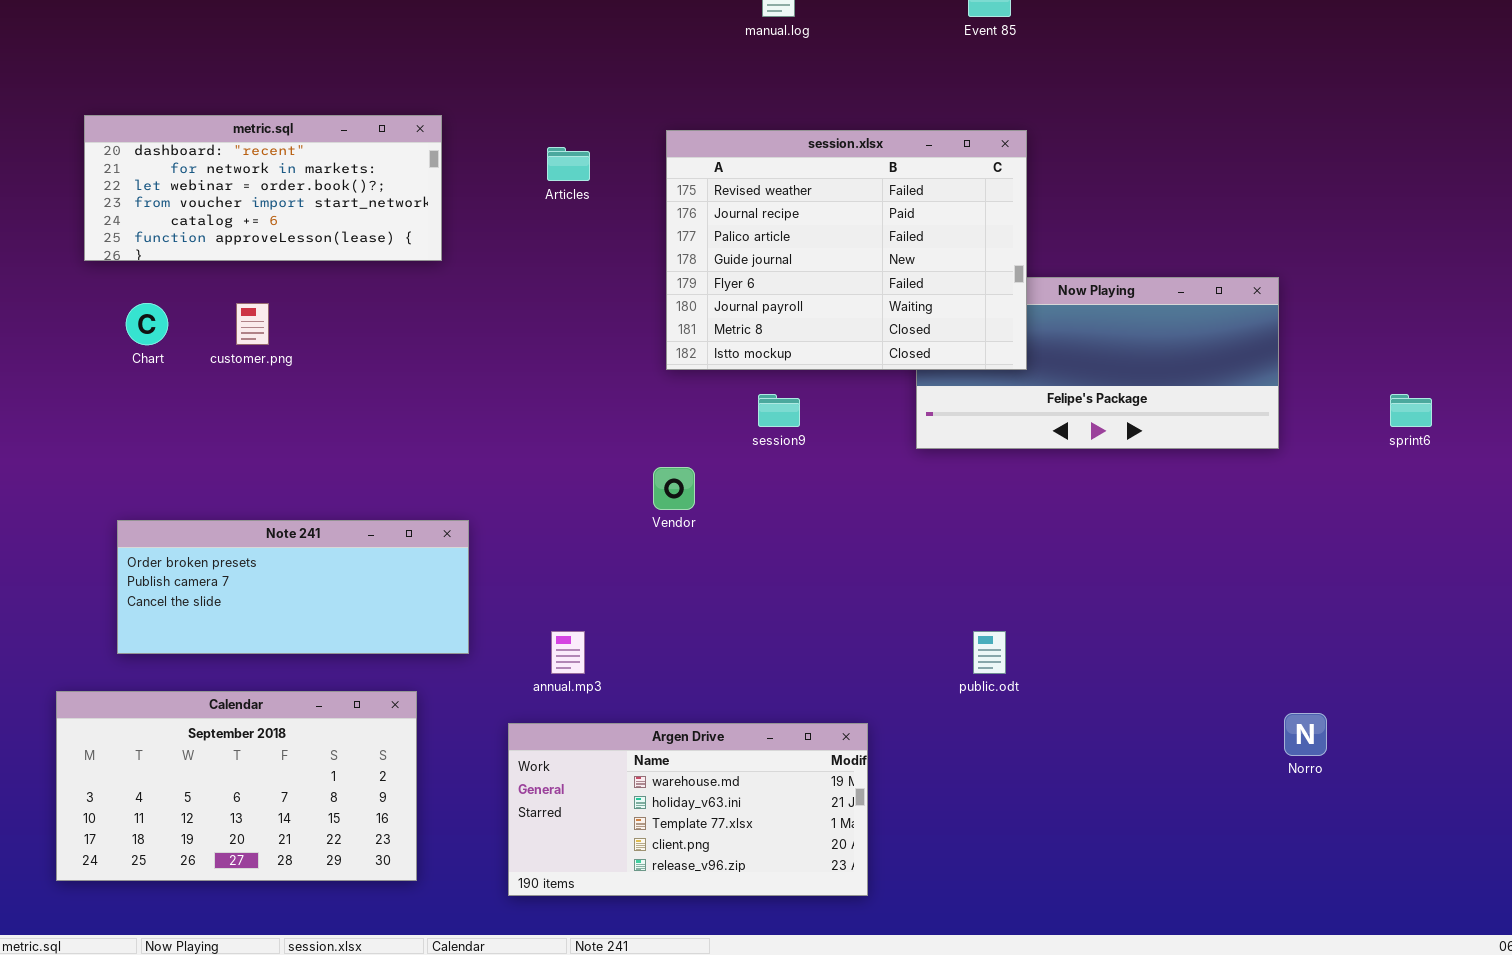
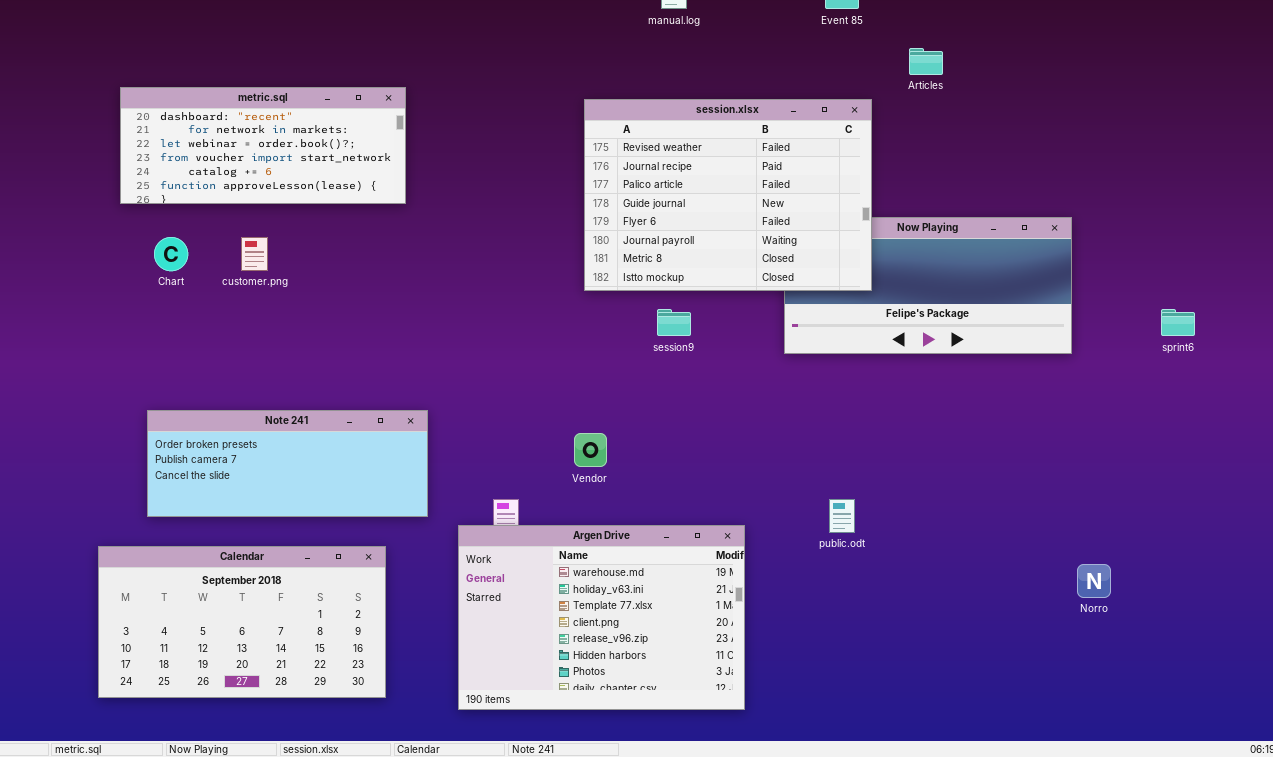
Articles: [547,147,590,181] -> [909,48,943,75], moved
Vendor: [653,467,695,510] -> [574,433,607,467], moved
Argen Drive: [508,723,868,896] -> [458,525,745,710], resized

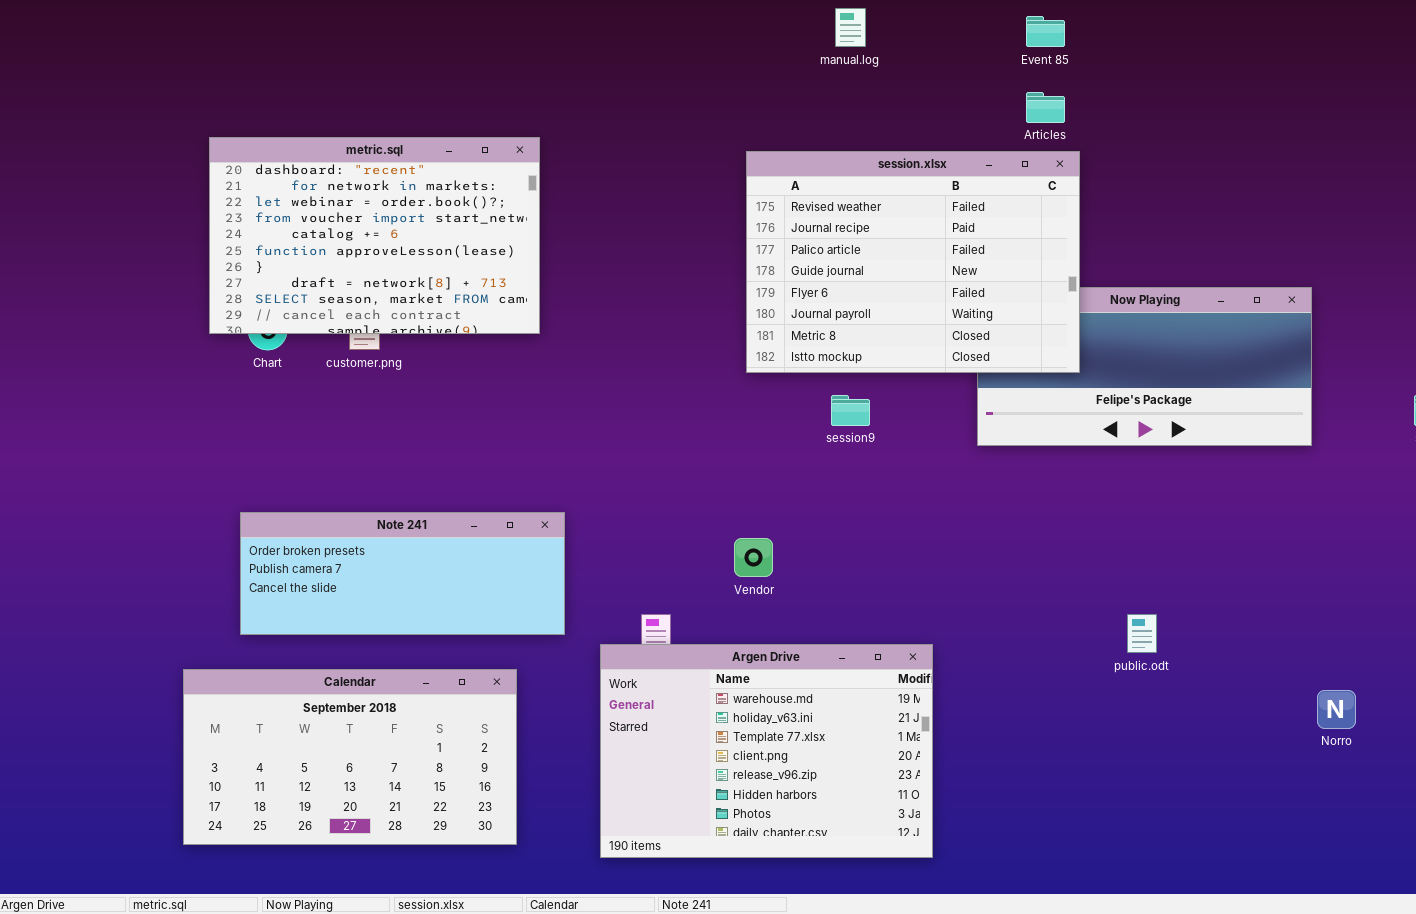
Articles: [909,48,943,75] -> [1026,92,1065,123], moved
metric.sql: [120,87,406,204] -> [209,137,540,334], resized
public.odt: [829,499,855,533] -> [1127,614,1157,653], moved

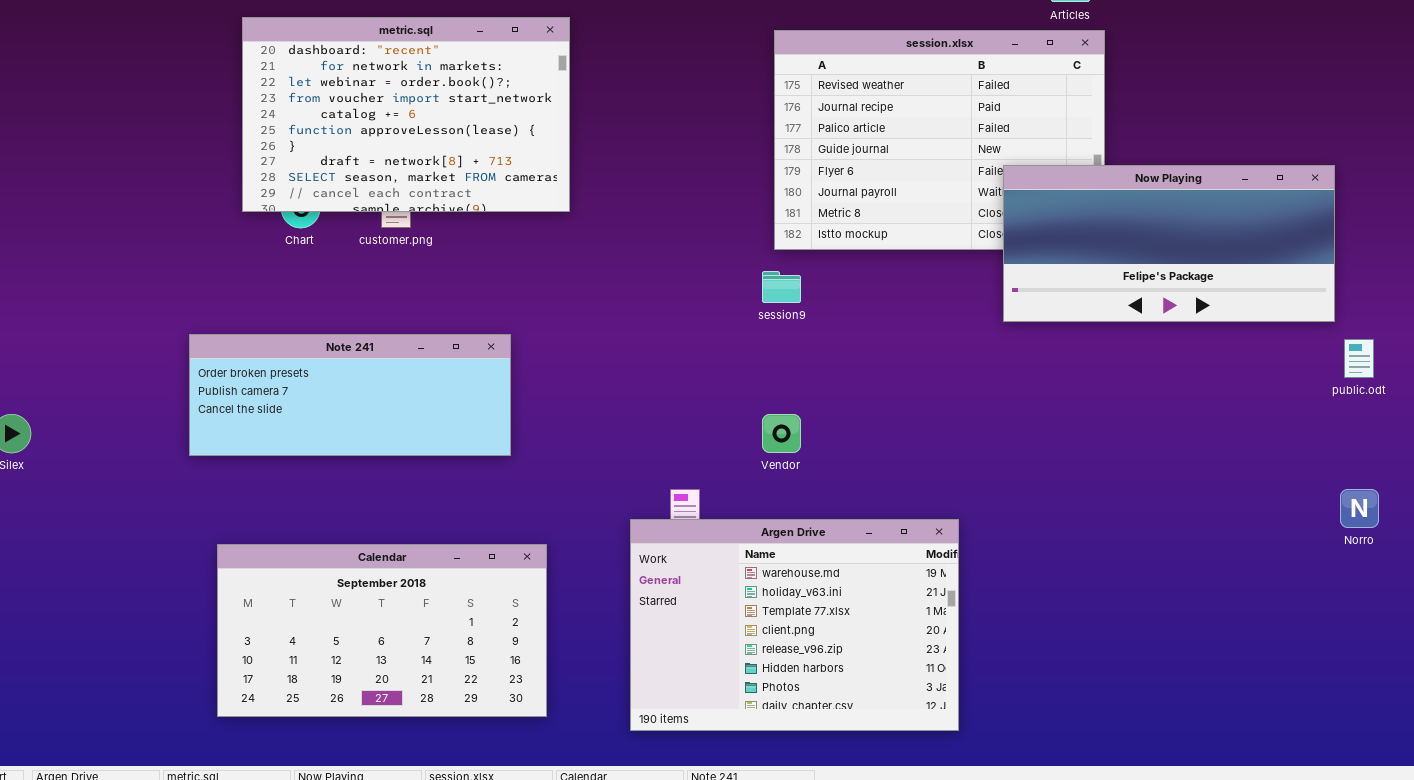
Now Playing: [977,287,1312,446] -> [1003,165,1335,322], raised
session9: [831,395,870,426] -> [762,271,801,303], moved
Note 241: [240,512,565,635] -> [189,334,511,456], moved
public.odt: [1127,614,1157,653] -> [1344,339,1374,378], moved
Norro: [1317,690,1356,729] -> [1340,489,1379,528], moved

